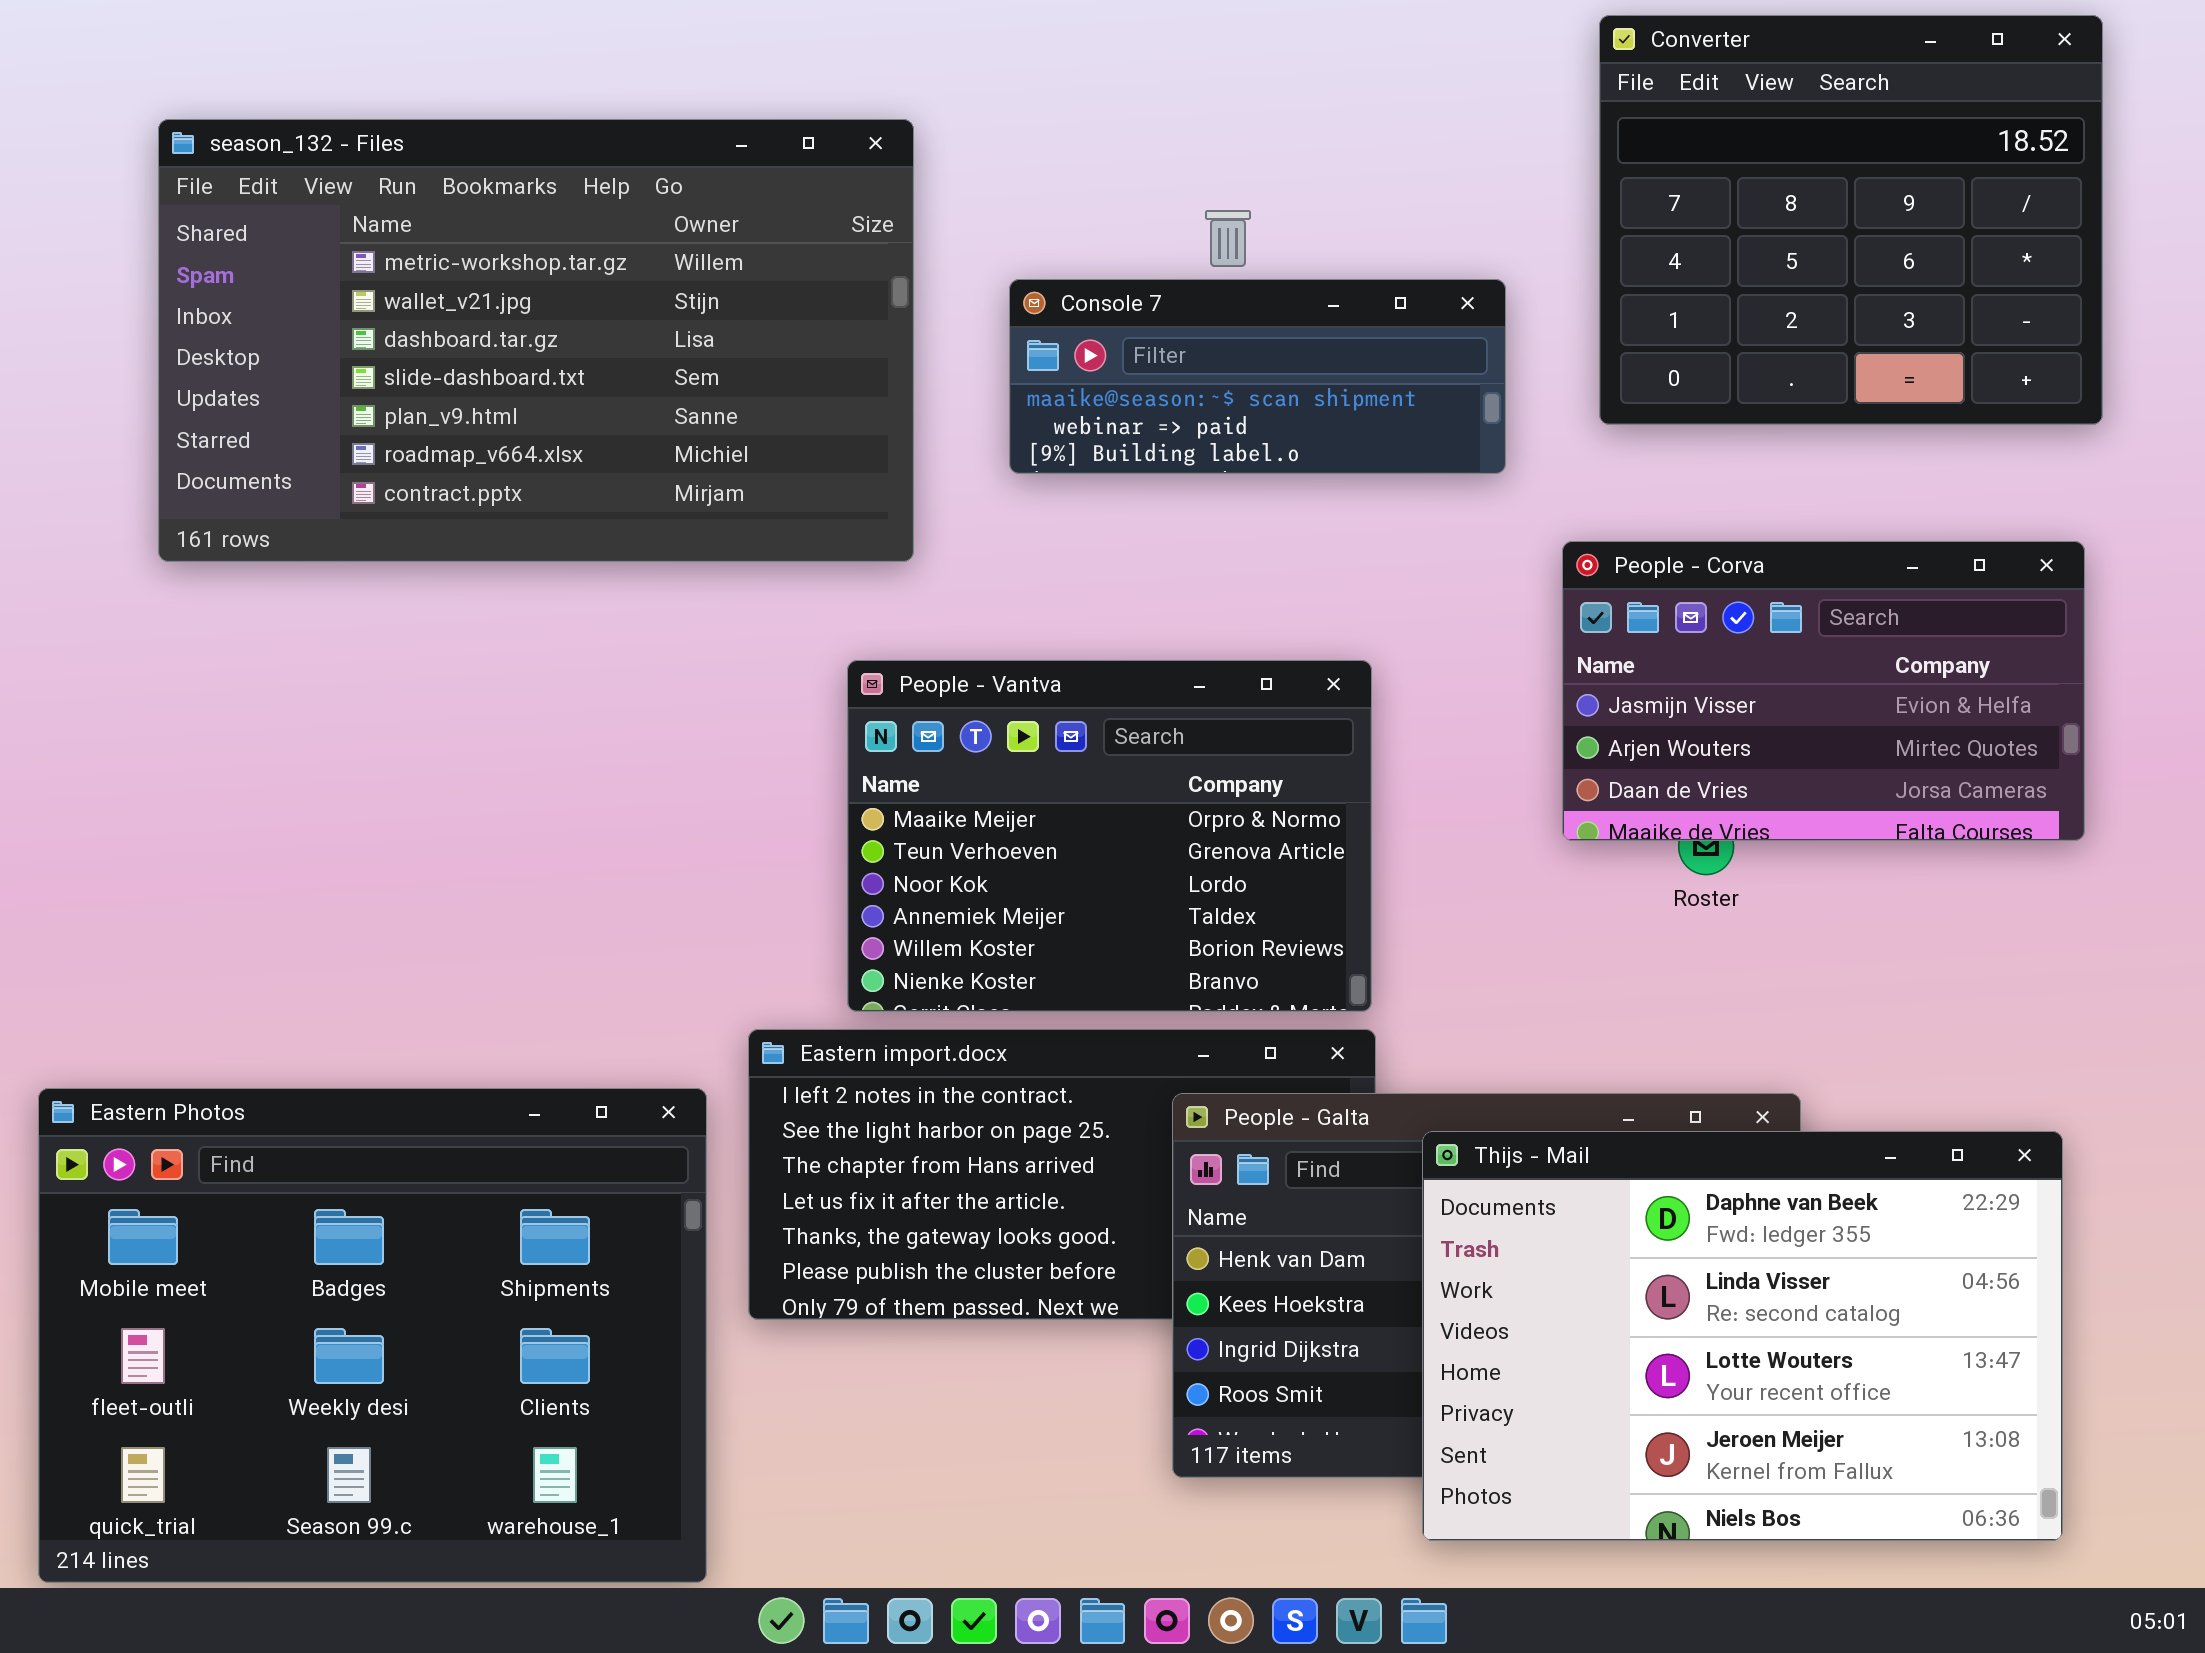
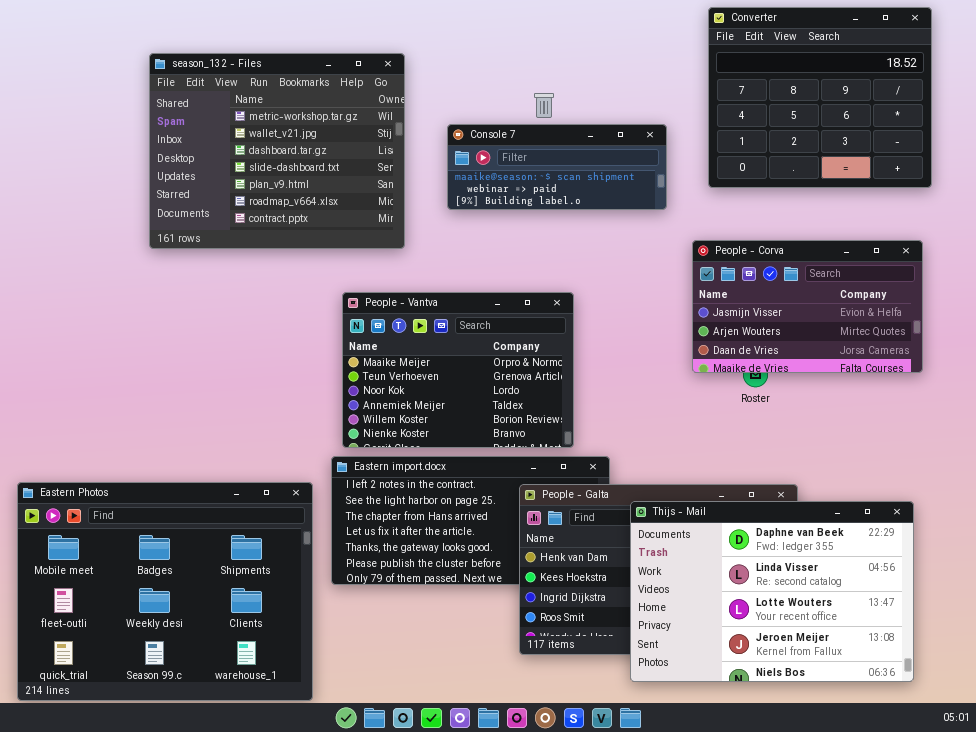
season_132 - Files: [158,119,914,562] -> [149,53,405,249], resized
People - Vantva: [847,660,1372,1012] -> [342,292,574,448], moved

